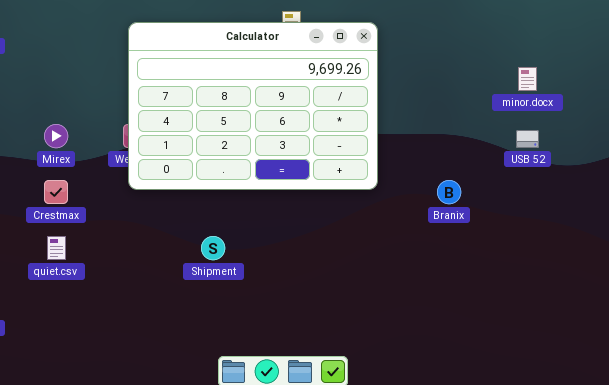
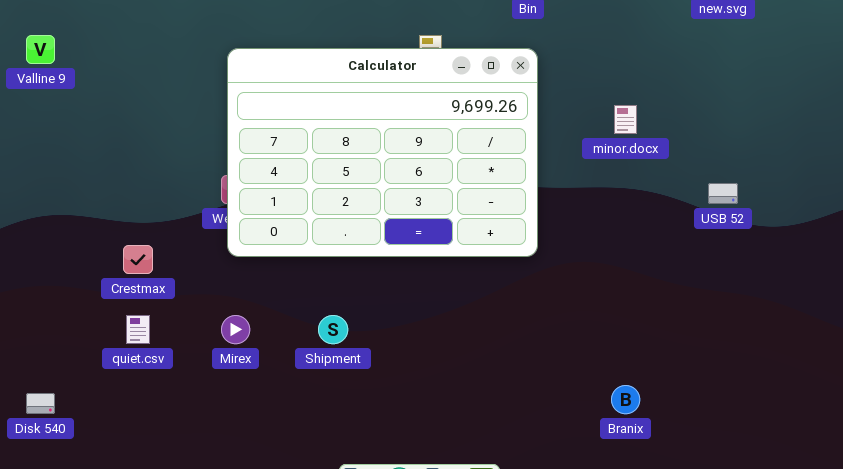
minor.docx: [518,67,537,91] -> [614,105,637,134], moved
Mirex: [44,124,68,148] -> [221,315,250,344], moved
Branix: [437,180,461,204] -> [611,385,640,414], moved

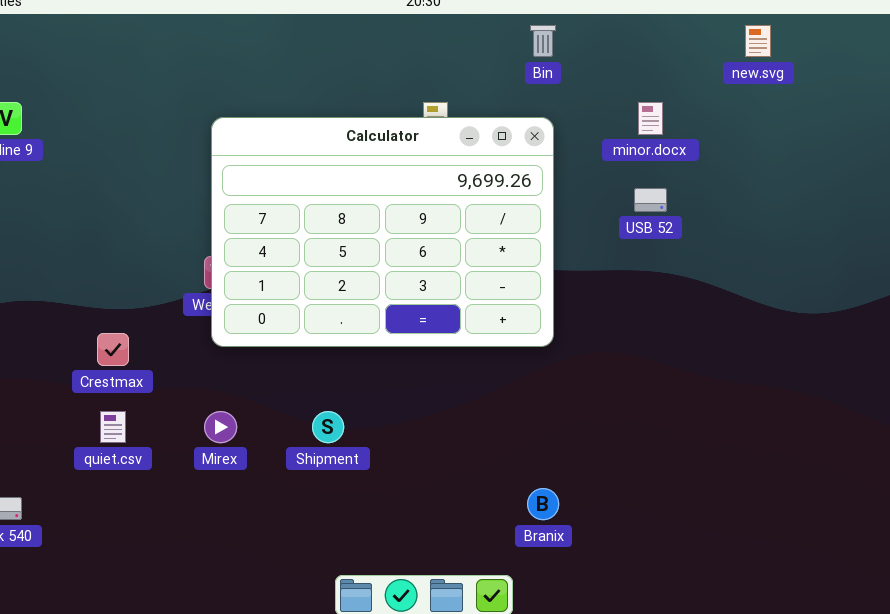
minor.docx: [614,105,637,134] -> [638,102,663,135], moved
USB 52: [708,183,738,204] -> [634,188,667,212], moved
Branix: [611,385,640,414] -> [527,488,559,520], moved

